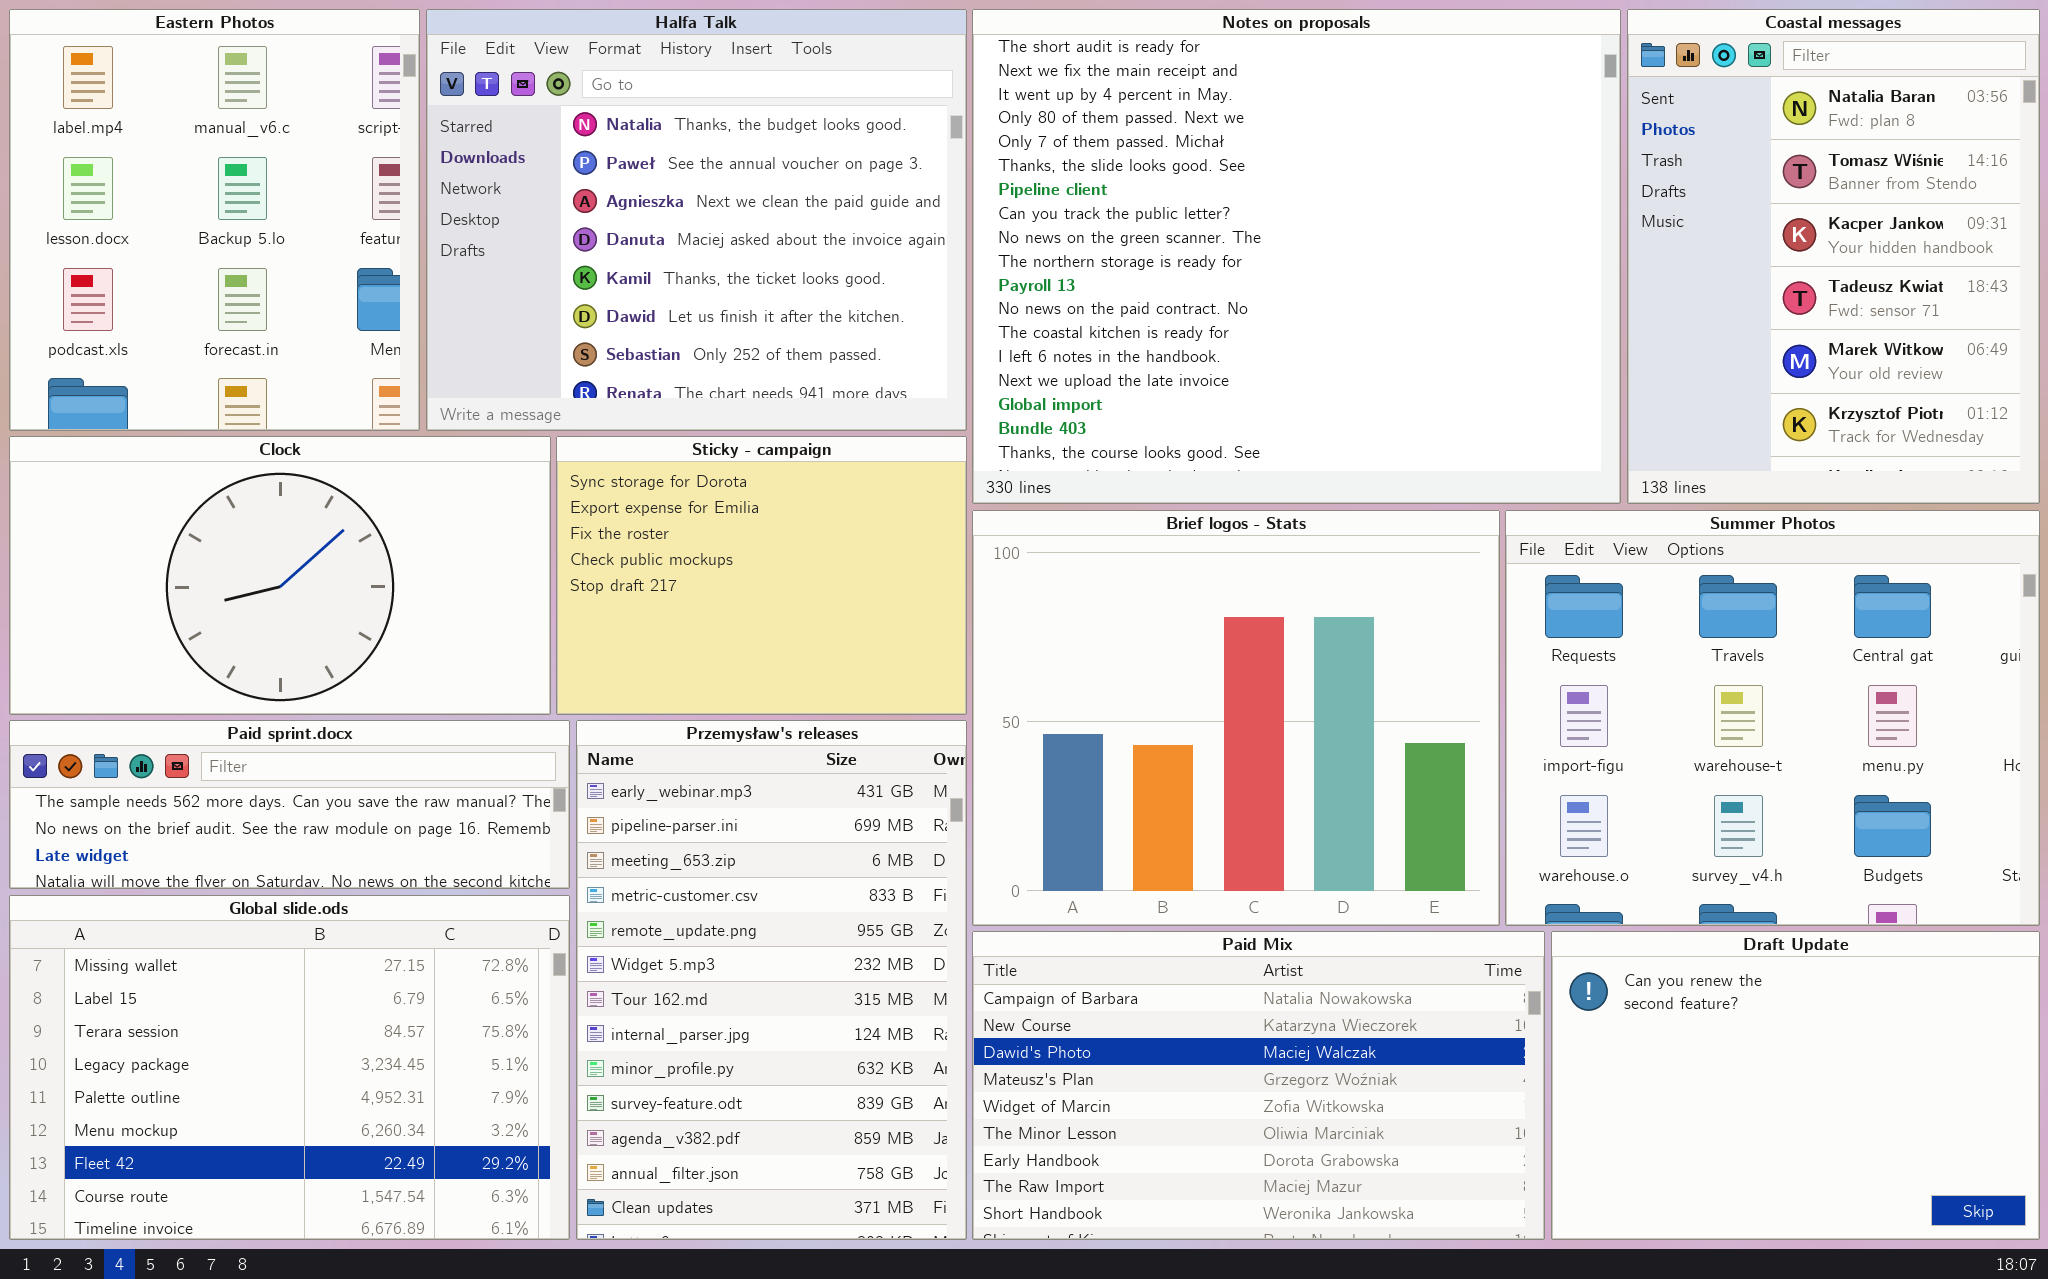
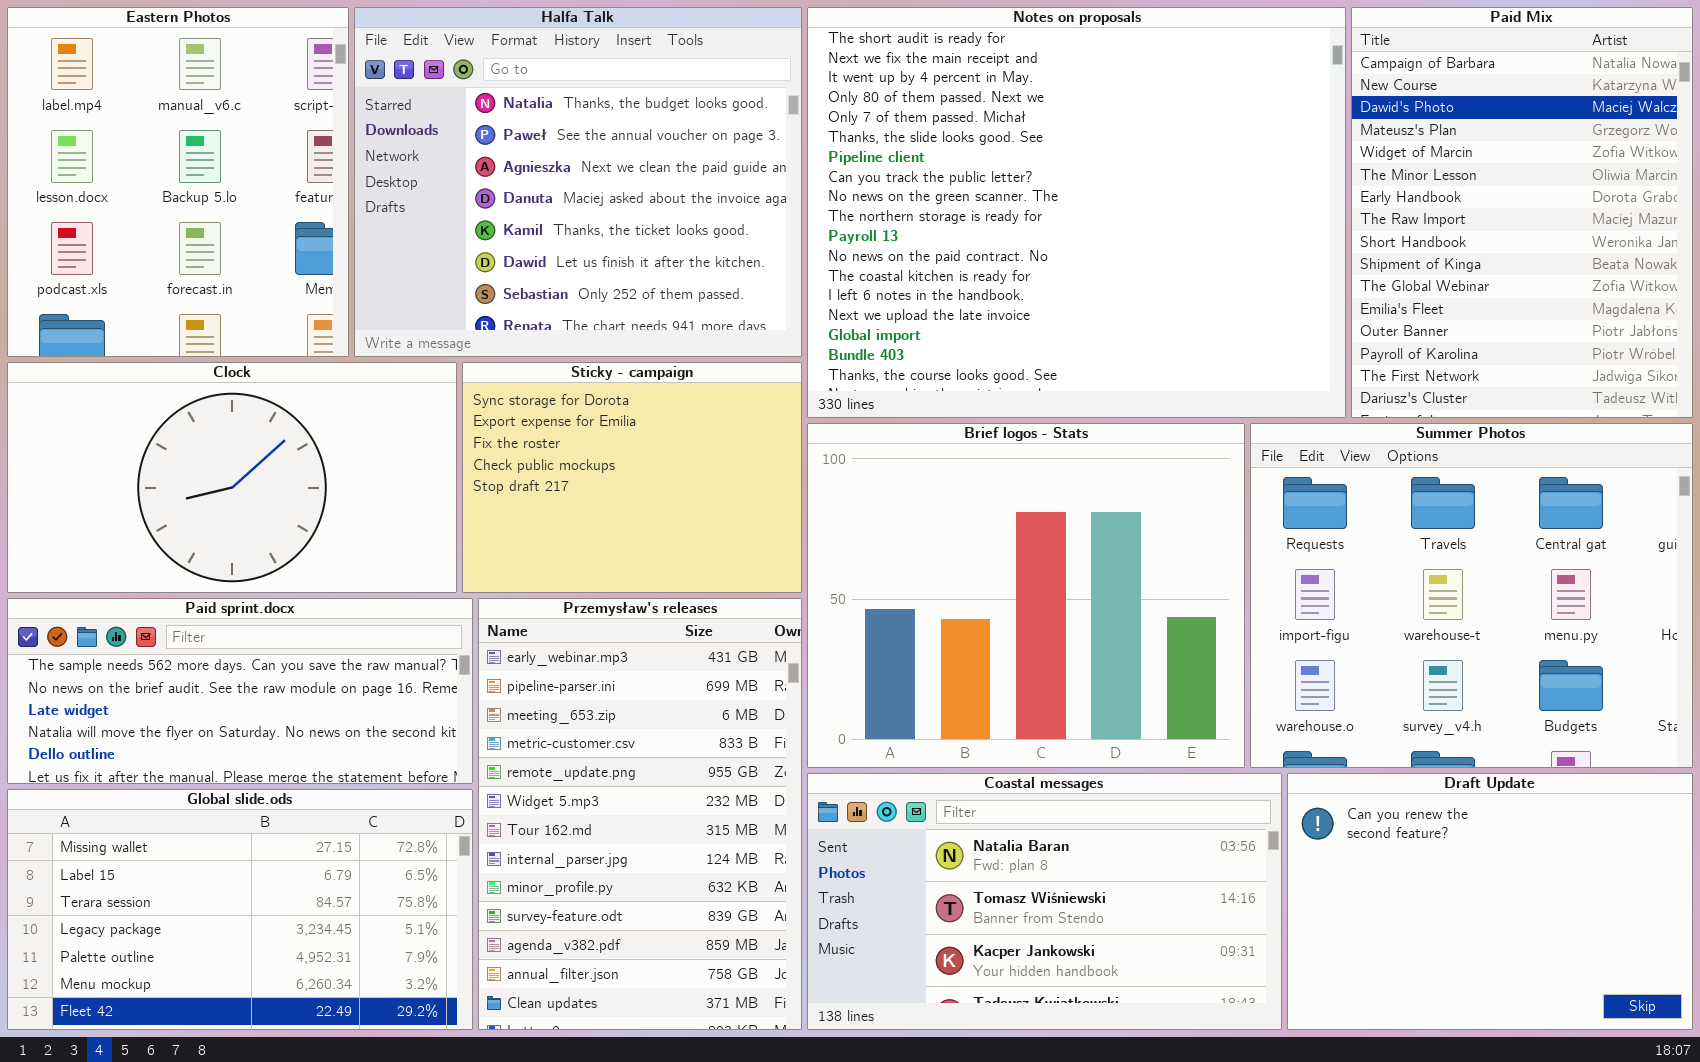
Coastal messages: [1627,9,2040,504] -> [807,773,1282,1030], moved, resized
Paid sprint.docx: [9,720,570,889] -> [7,598,473,784], resized
Global slide.ods: [9,895,570,1240] -> [7,789,473,1030], resized
Paid Mix: [972,931,1545,1240] -> [1351,7,1693,418], moved, resized

